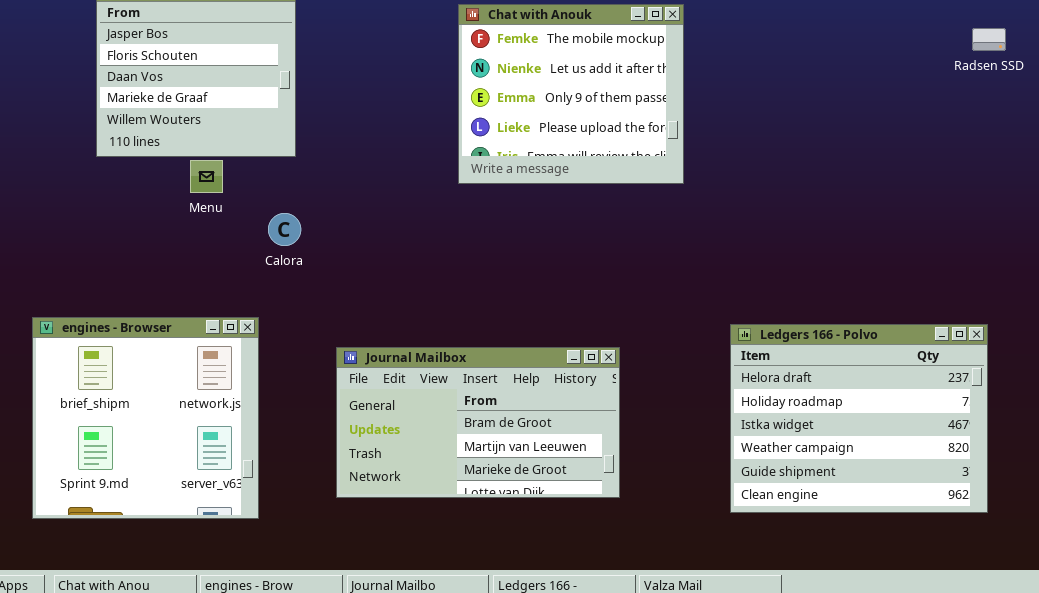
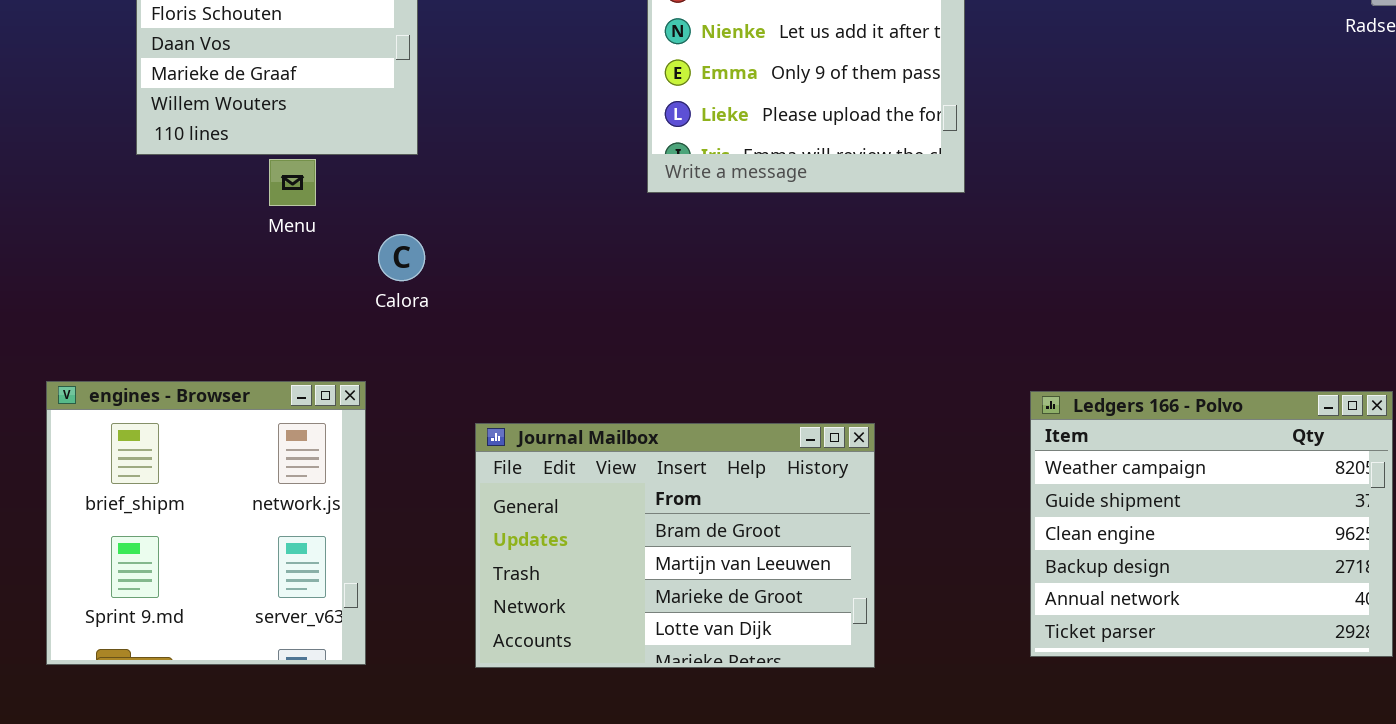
Ledgers 166 - Polvo: [730,324,988,513] -> [1030,391,1393,657], scrolled down 3 rows
Journal Mailbox: [336,347,620,498] -> [475,423,875,668], resized

